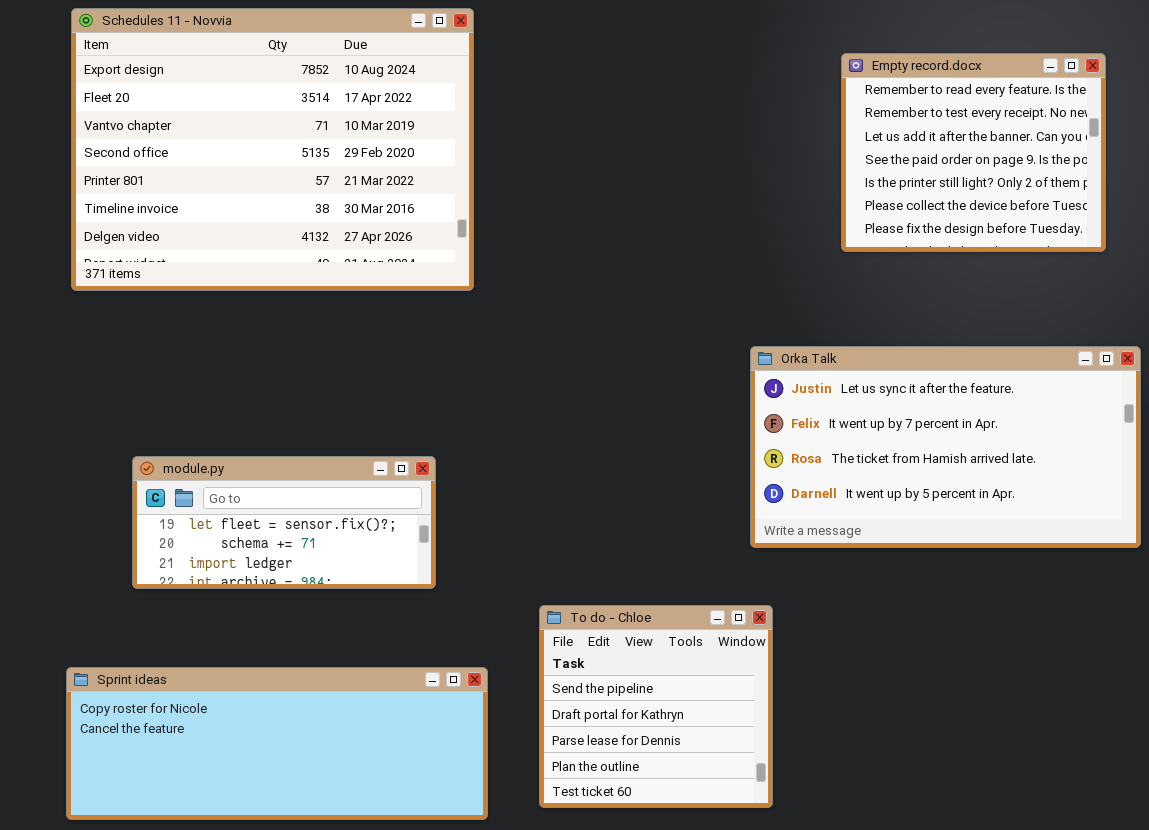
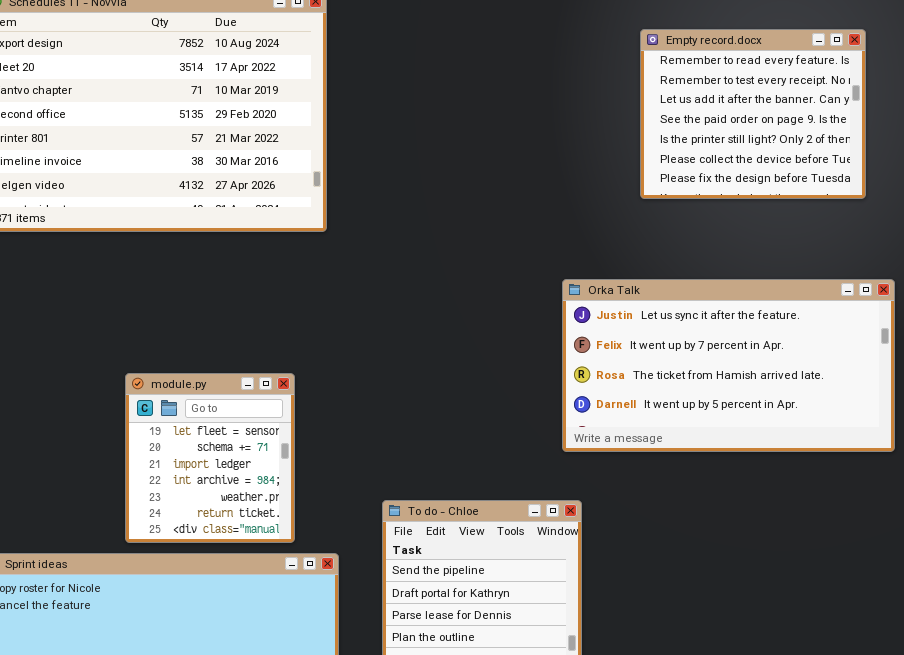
module.py: [132,456,436,589] -> [125,373,295,543], resized

